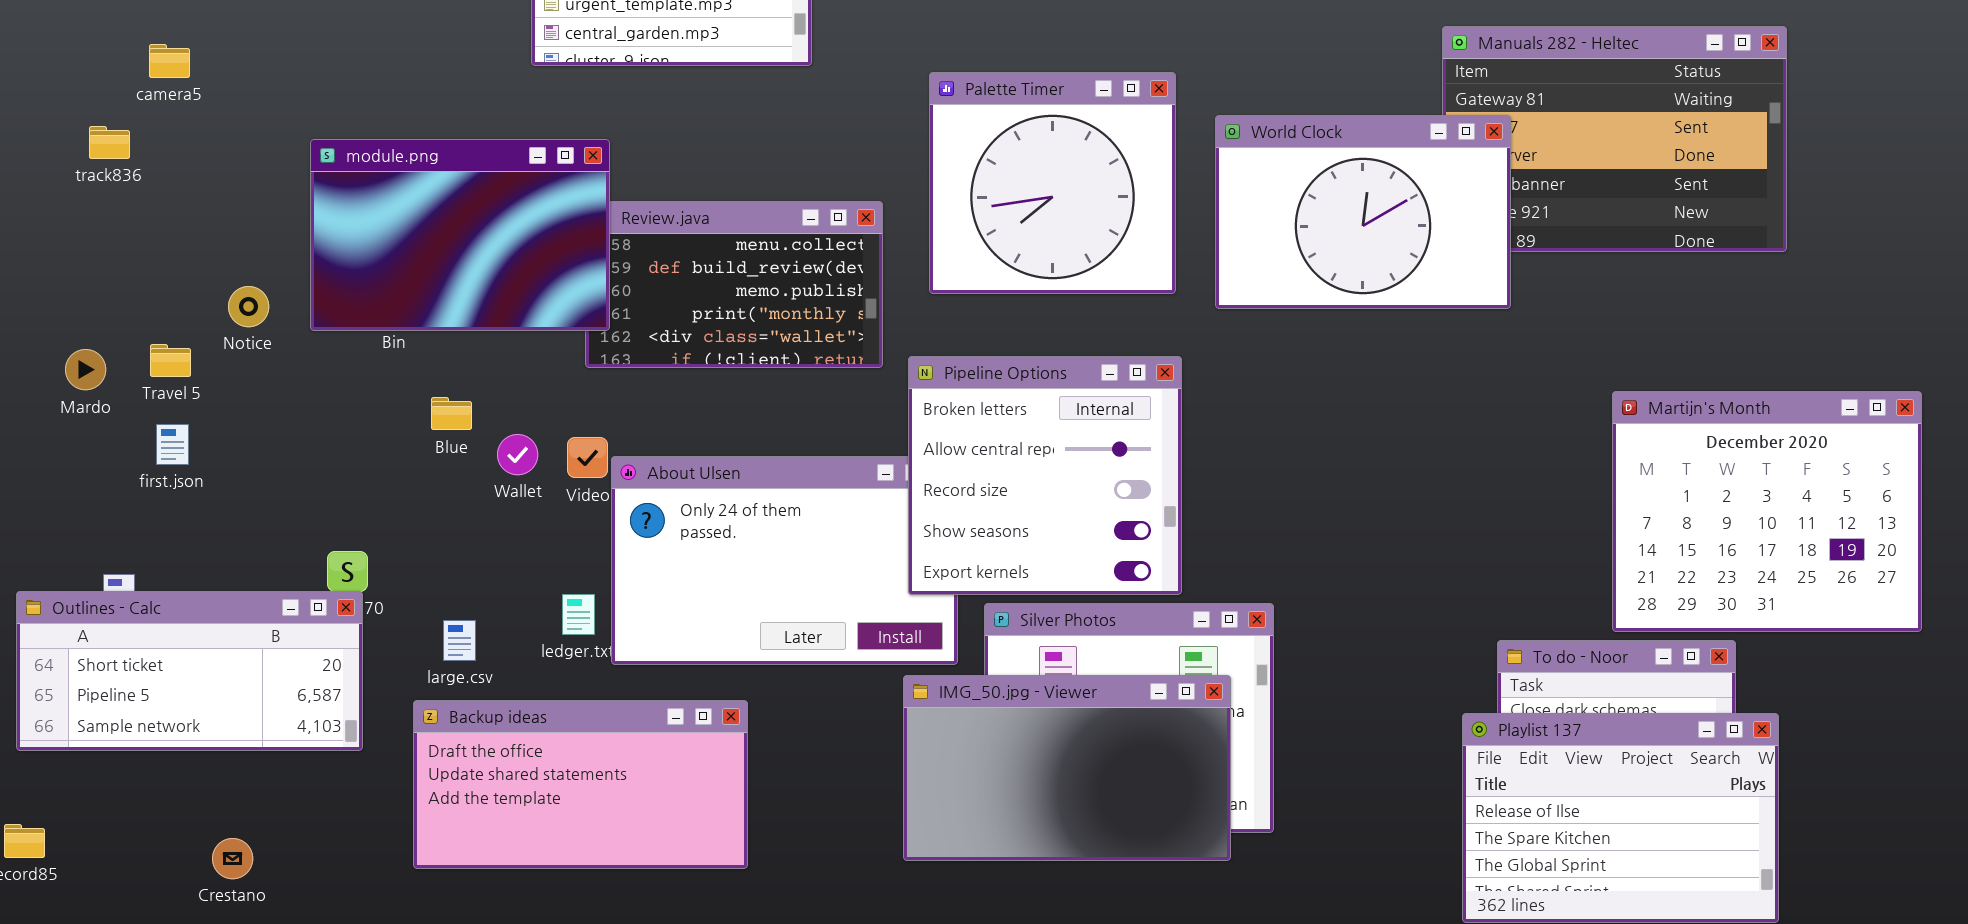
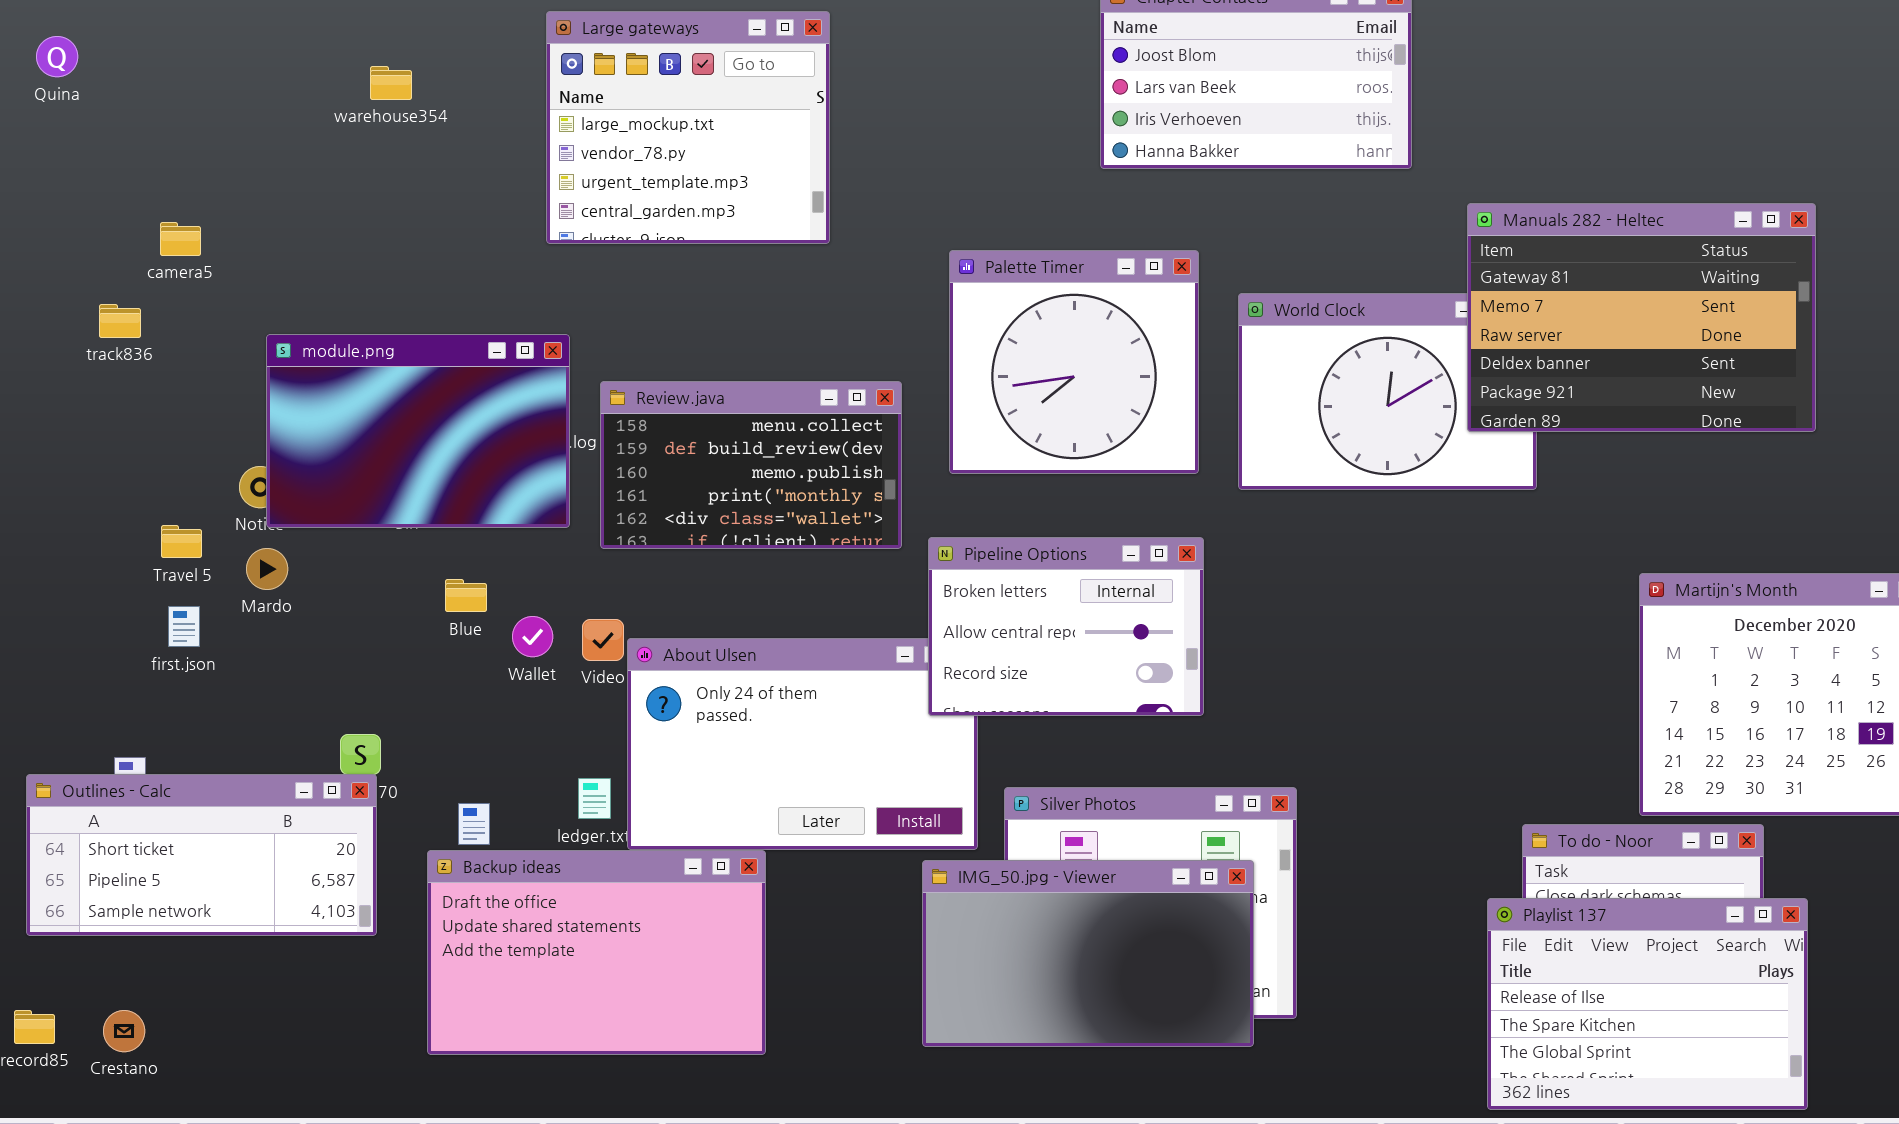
Manuals 282 - Heltec: [1442,26,1787,252] -> [1467,203,1816,432], raised
module.png: [310,139,610,331] -> [266,334,570,528], moved
Mardo: [65,349,106,390] -> [246,548,288,590], moved
Pipeline Options: [908,356,1182,595] -> [928,537,1204,716], resized
Backup ideas: [413,700,748,869] -> [427,850,766,1055], resized
Crestano: [212,838,253,879] -> [103,1010,145,1052], moved

